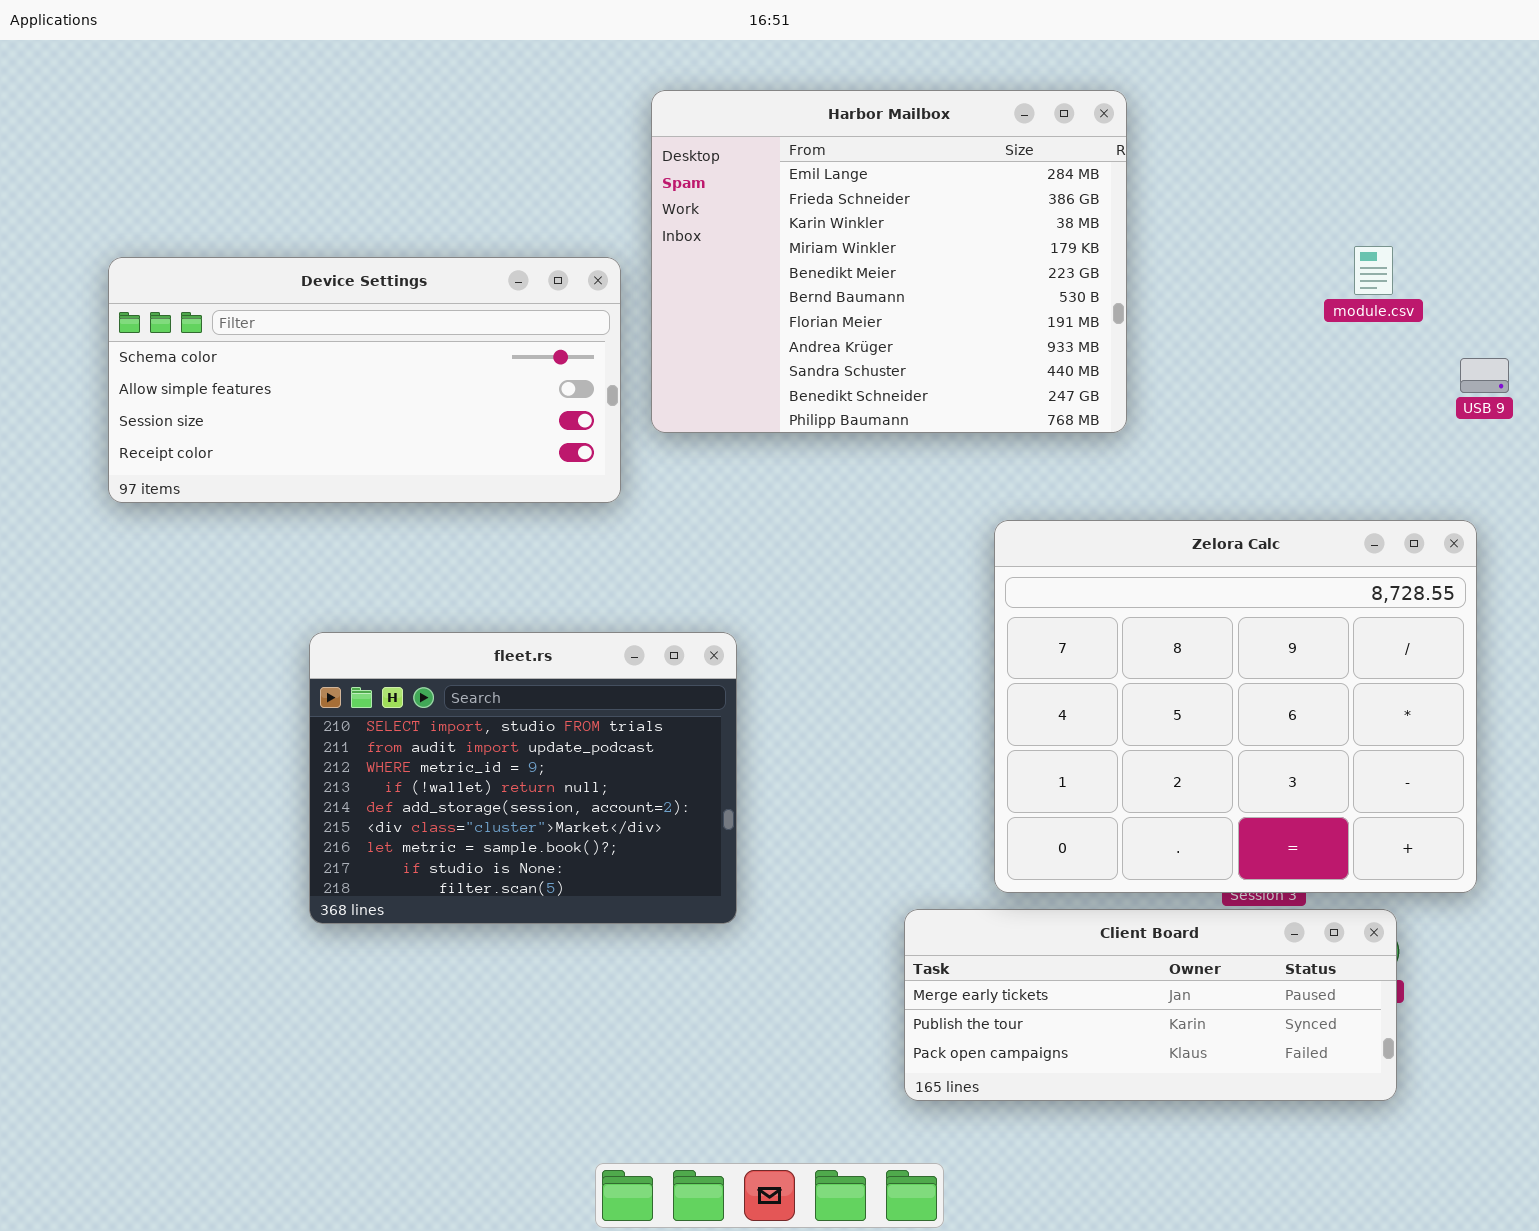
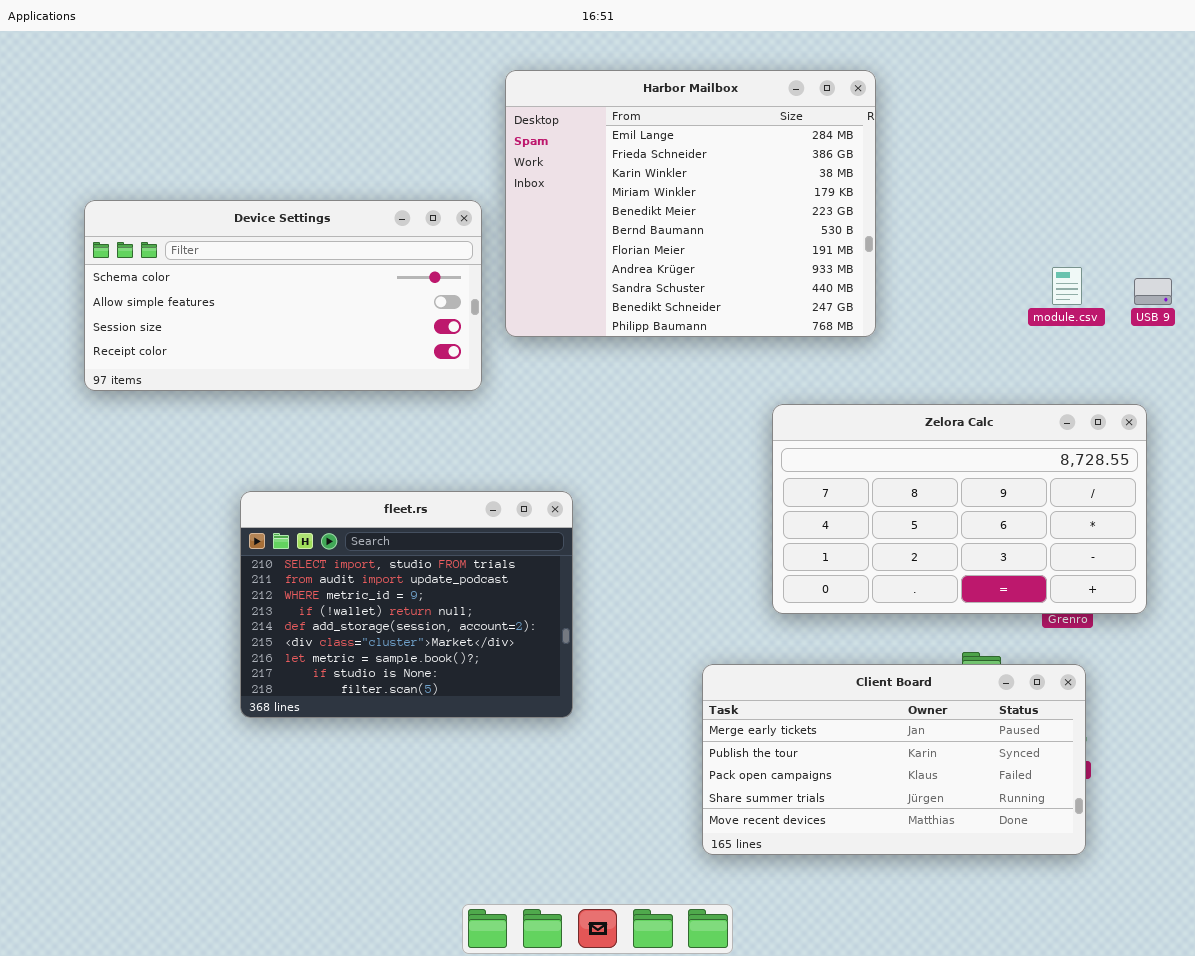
module.csv: [1354,246,1393,295] -> [1052,267,1082,305], moved
Zelora Calc: [994,520,1477,893] -> [772,404,1147,614], resized
Client Board: [904,909,1397,1101] -> [702,664,1086,855], resized

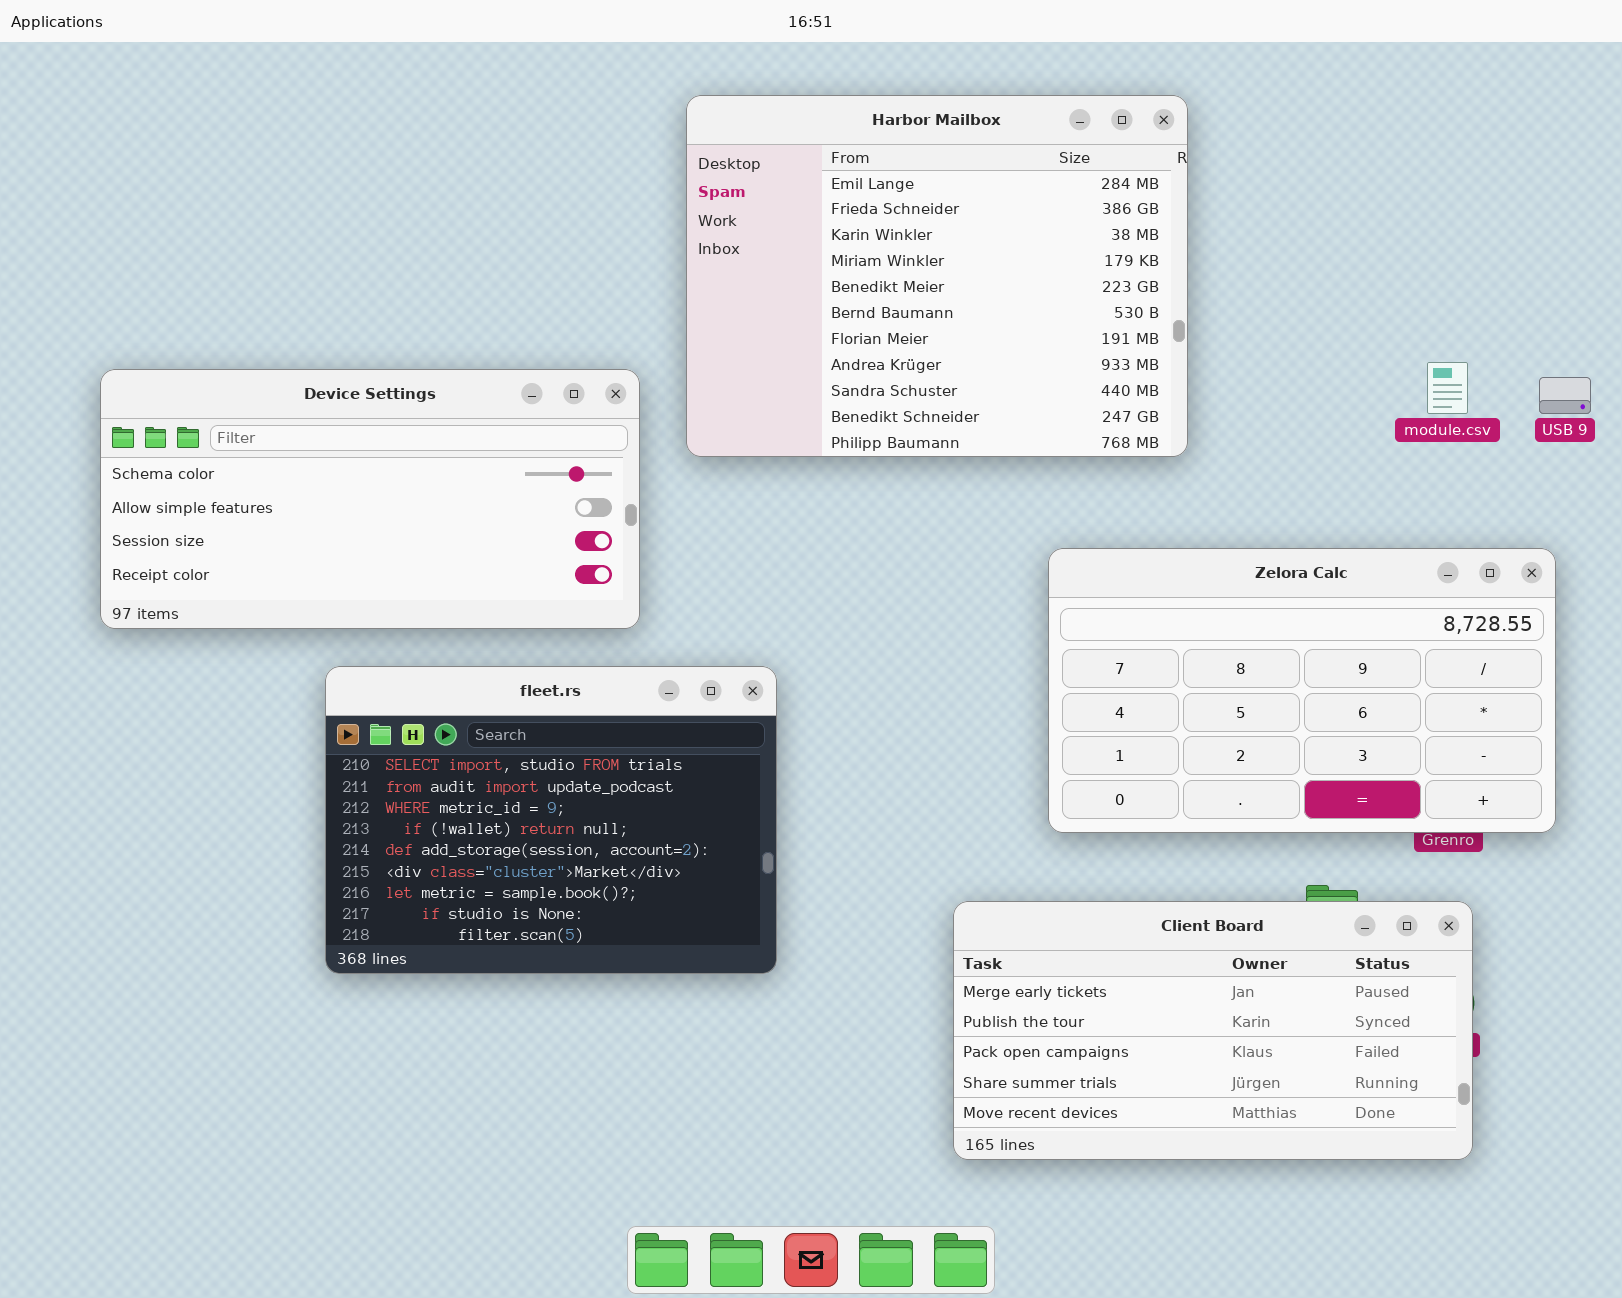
Device Settings: [84,200,482,391] -> [100,369,640,629], moved

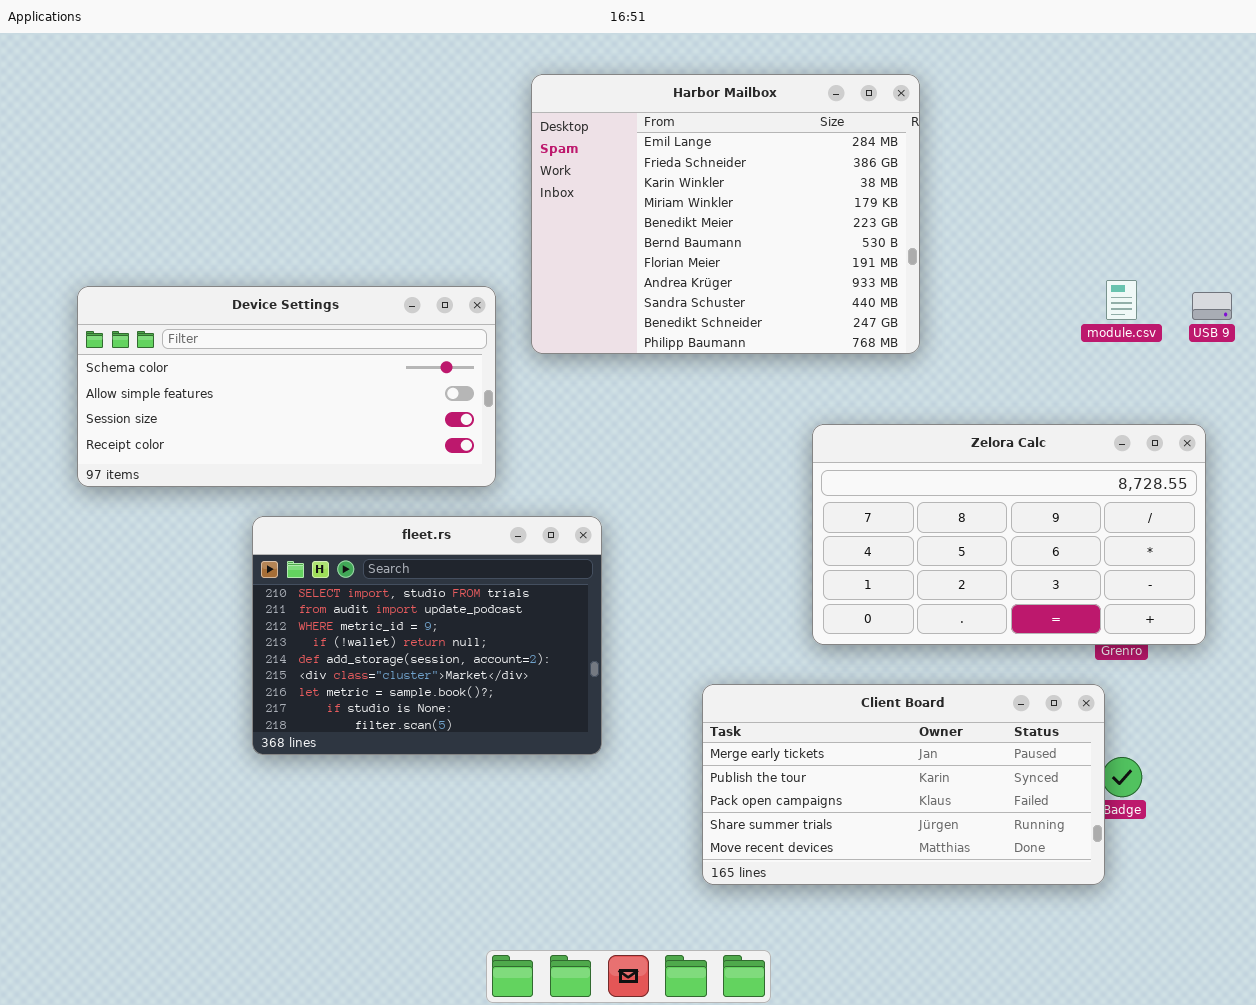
Client Board: [953,901,1473,1160] -> [702,684,1105,885], moved

